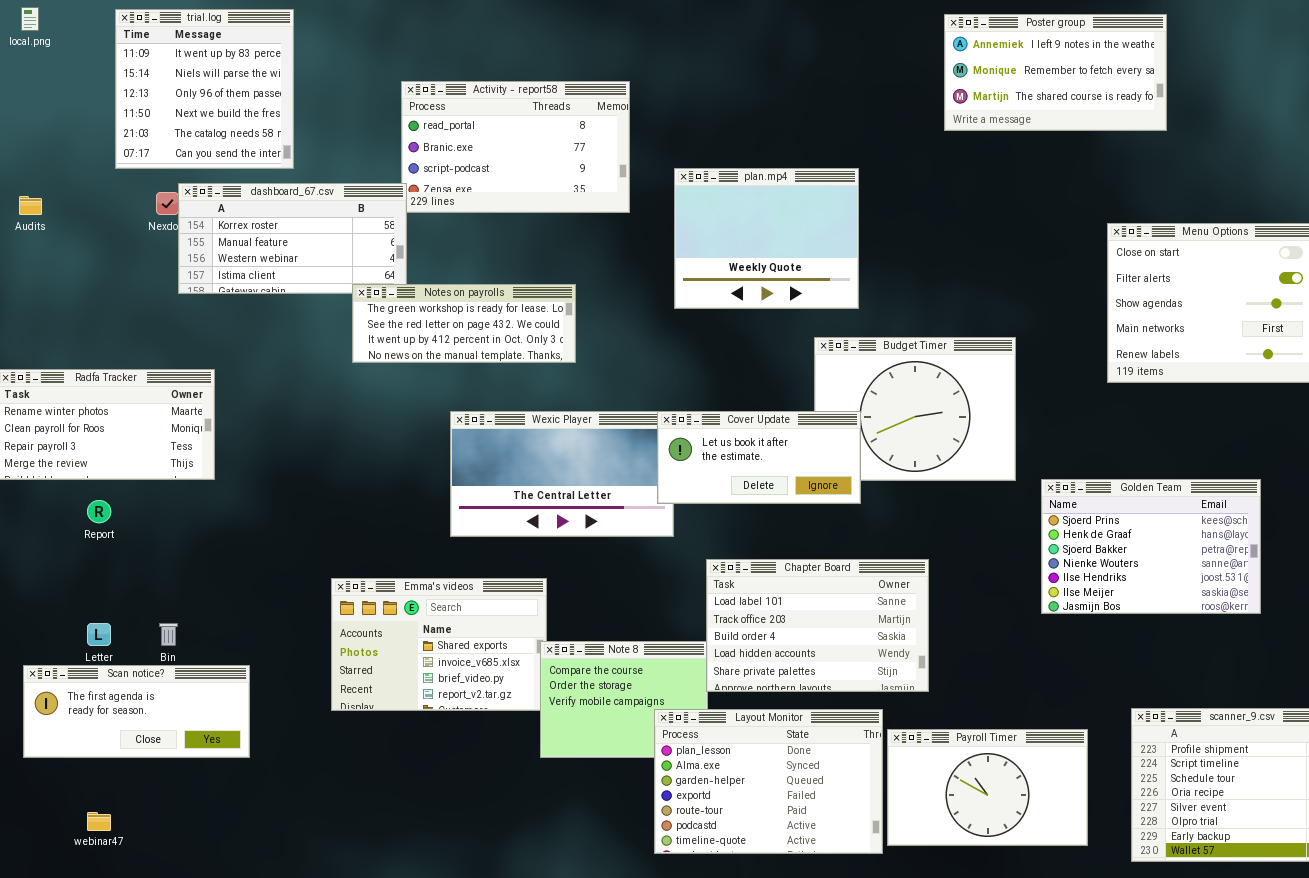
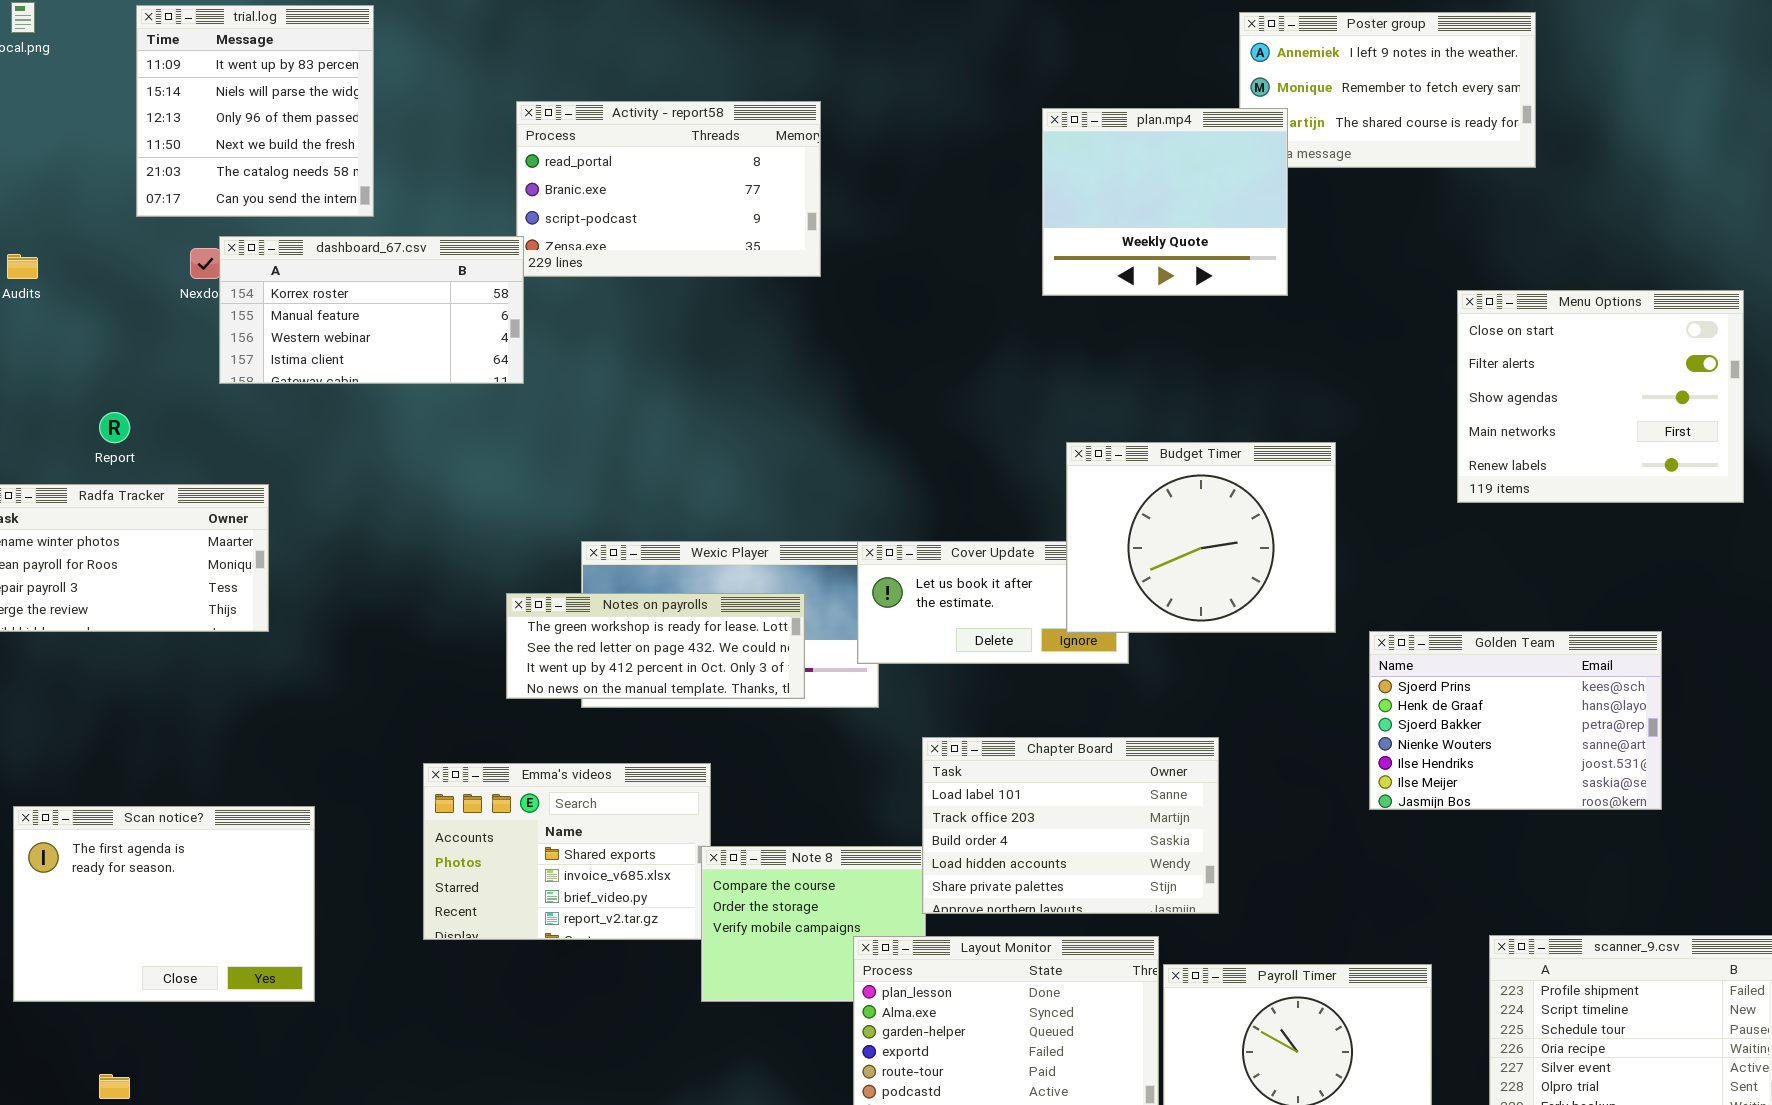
plan.mp4: [674,168,859,309] -> [1042,108,1288,296], moved
Notes on payrolls: [352,284,576,363] -> [506,593,805,699], moved
Budget Timer: [814,337,1016,481] -> [1066,442,1336,633], raised
Report: [87,500,111,523] -> [99,412,130,443], moved
Scan notice?: [23,665,250,758] -> [13,806,315,1002], resized

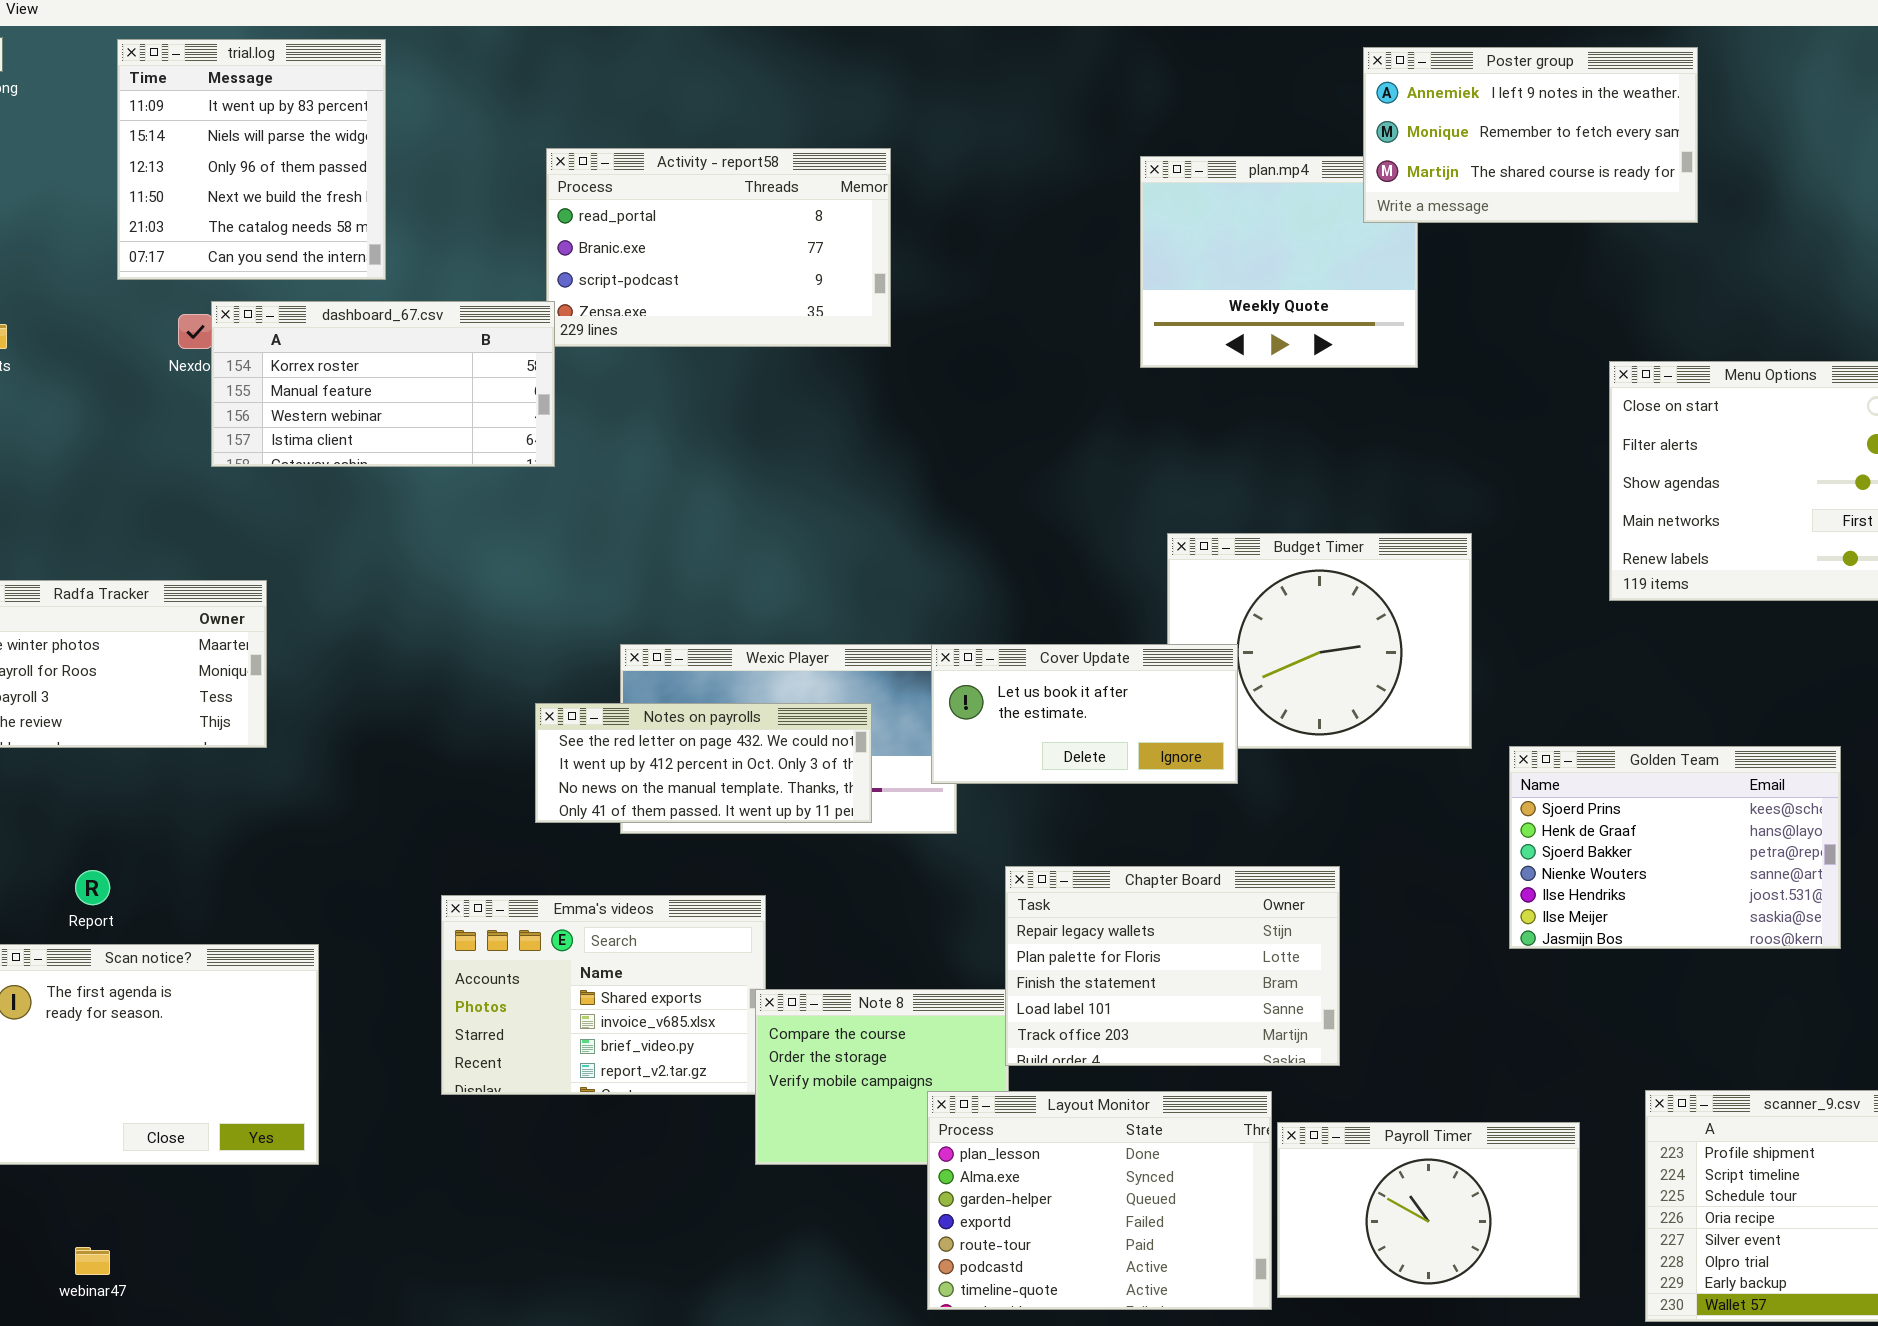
Poster group: [1239,12,1536,168] -> [1363,47,1698,223], raised
Report: [99,412,130,443] -> [75,870,110,905], moved
Cover Update: [857,541,1129,664] -> [931,644,1238,784], raised
Notes on payrolls: [506,593,805,699] -> [535,703,872,823], scrolled down 1 row
Chapter Board: [922,737,1219,914] -> [1005,866,1340,1066], scrolled up 3 rows

